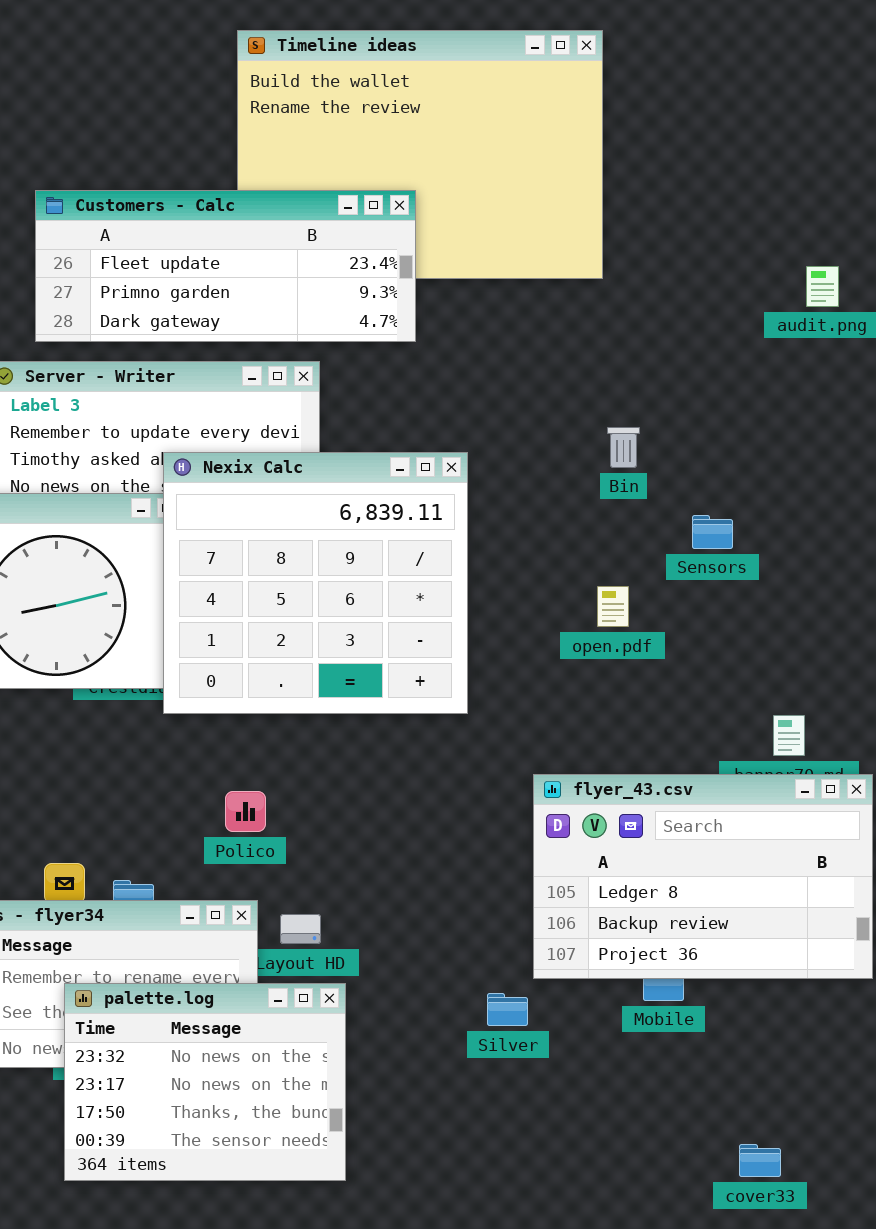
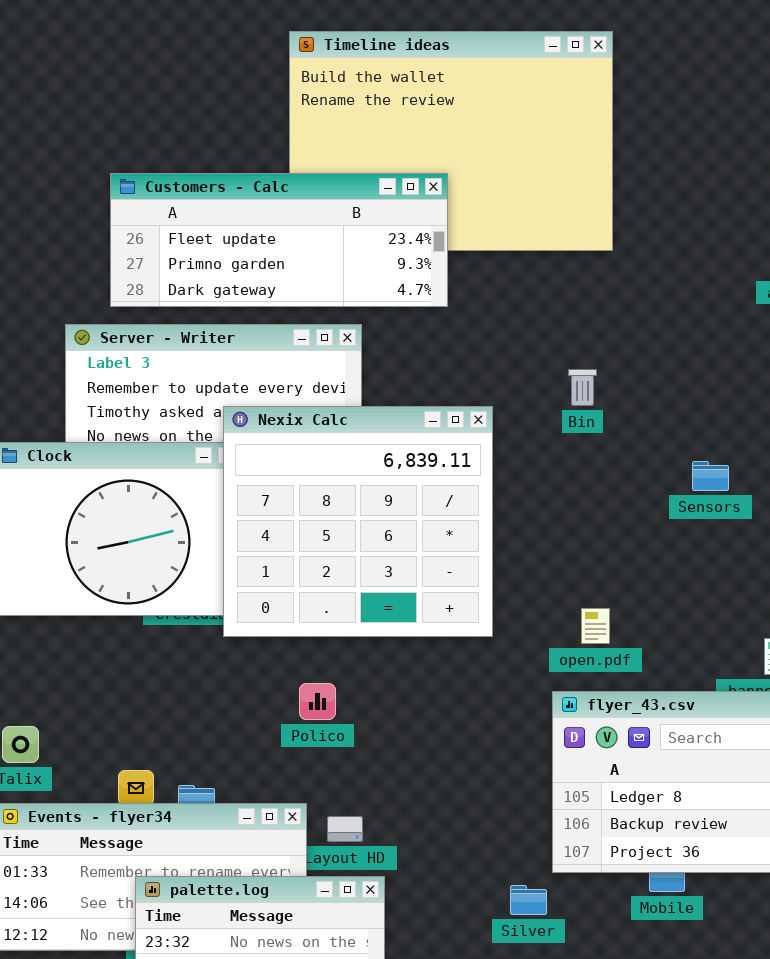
Bin: [607,427,640,468] -> [568,369,597,406], moved
open.pdf: [597,586,629,627] -> [581,608,610,644], moved
Polico: [225,791,266,832] -> [299,683,336,720], moved

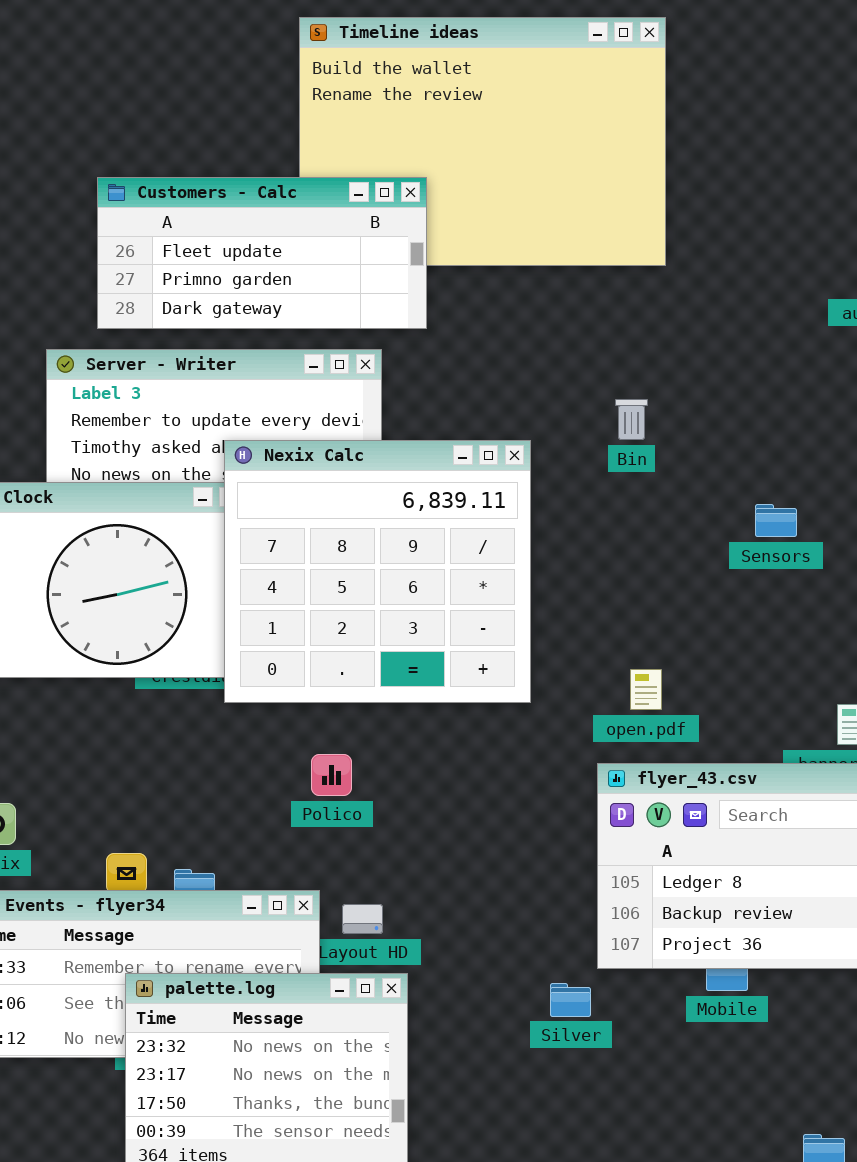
Customers - Calc: [110,173,448,307] -> [97,177,427,329], resized

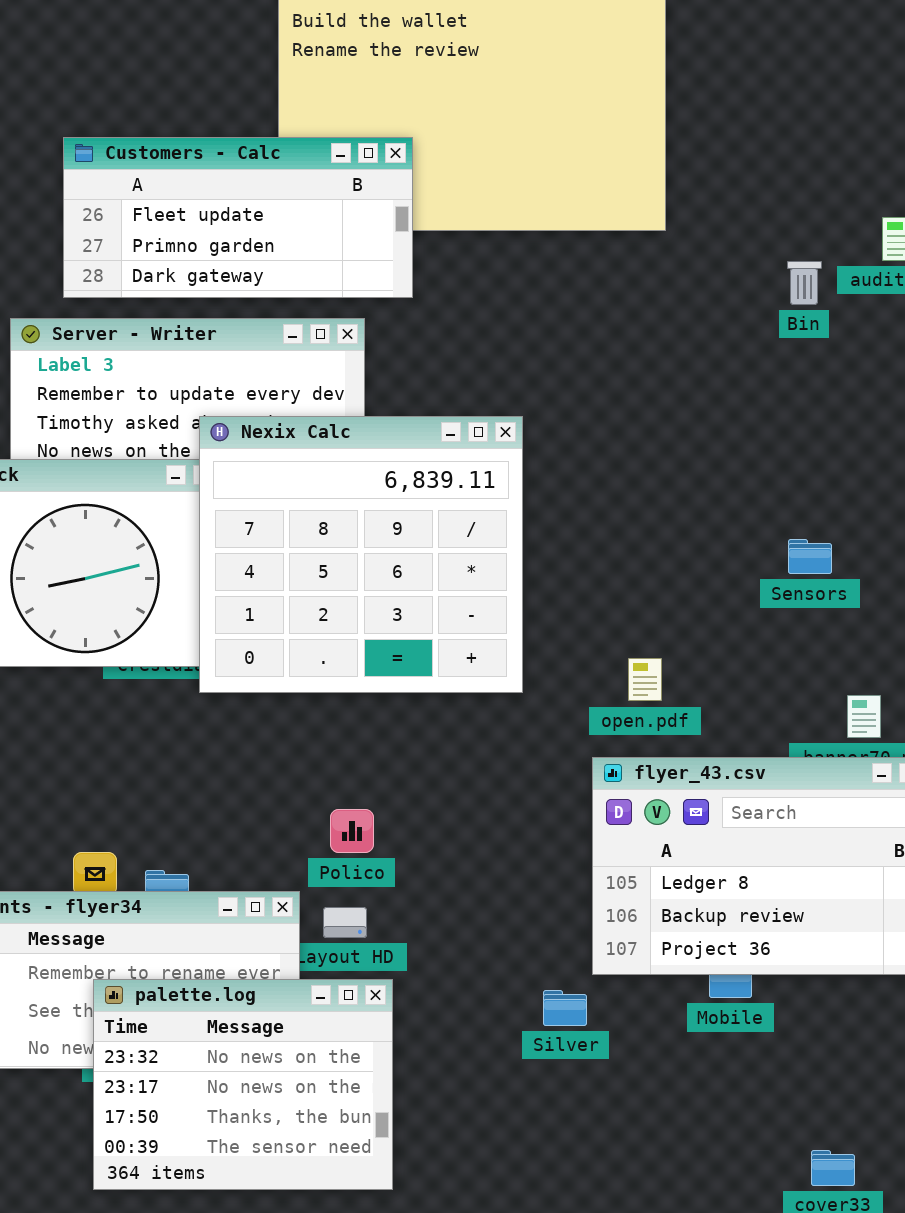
Bin: [615,399,648,440] -> [787,261,822,305], moved
Sensors: [755,504,797,537] -> [788,539,832,574], moved
Polico: [311,754,352,796] -> [330,809,374,853], moved

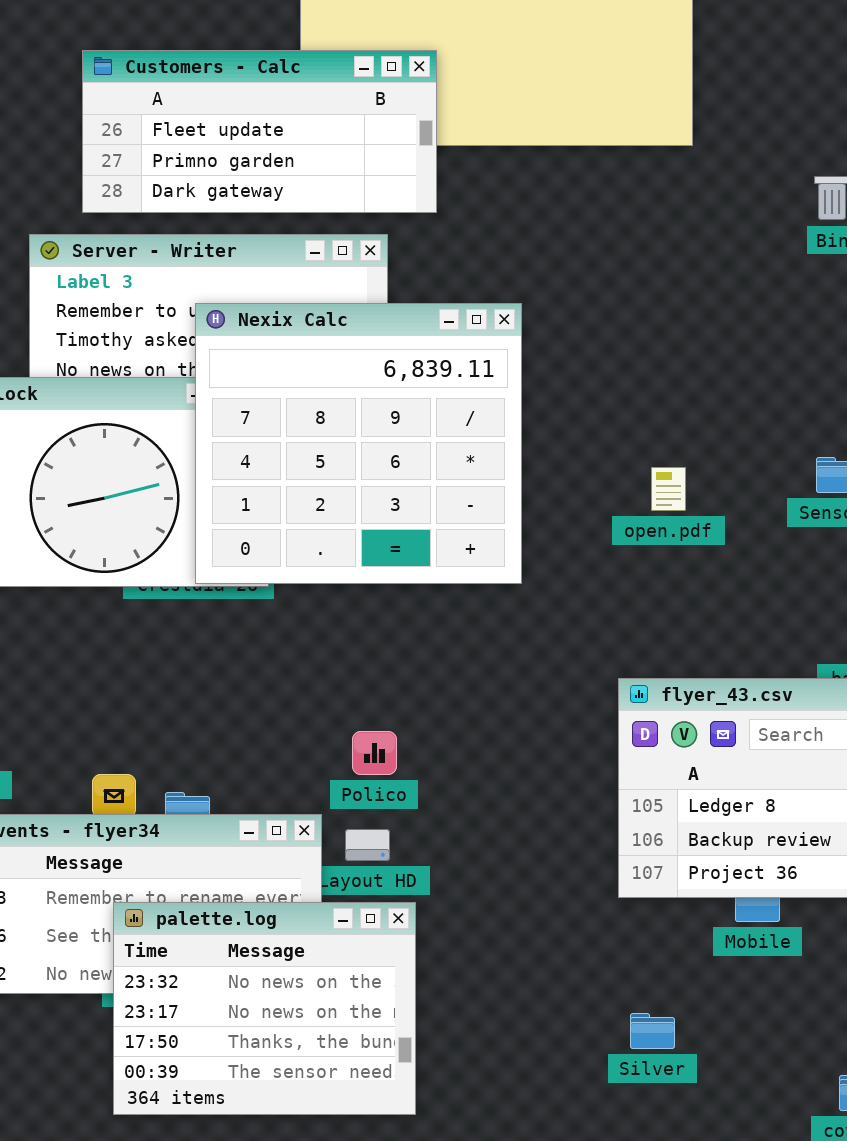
Nexix Calc: [199,416,523,693] -> [195,303,522,584], moved
open.pdf: [628,658,662,701] -> [651,467,686,511], moved
Silver: [543,990,587,1026] -> [630,1013,675,1049], moved

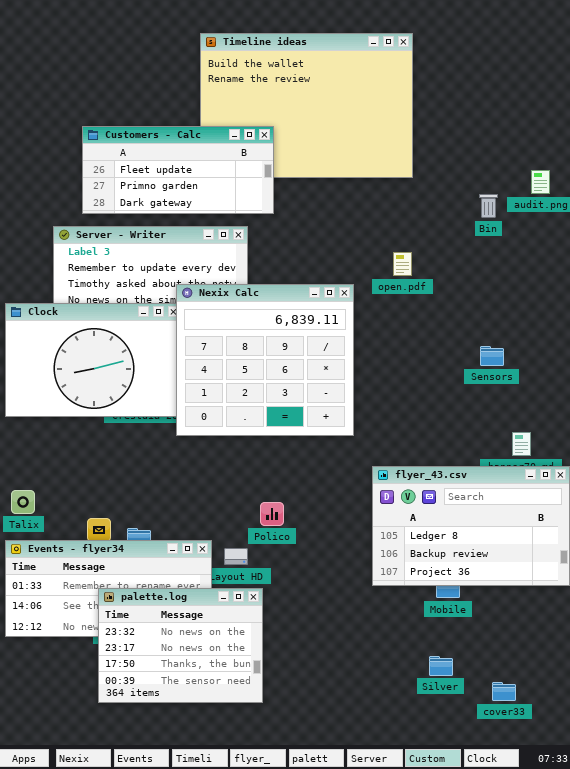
Nexix Calc: [195,303,522,584] -> [176,284,354,436], moved
open.pdf: [651,467,686,511] -> [393,252,412,276], moved
Polico: [352,731,397,775] -> [260,502,284,526], moved
Silver: [630,1013,675,1049] -> [429,656,453,676], moved

